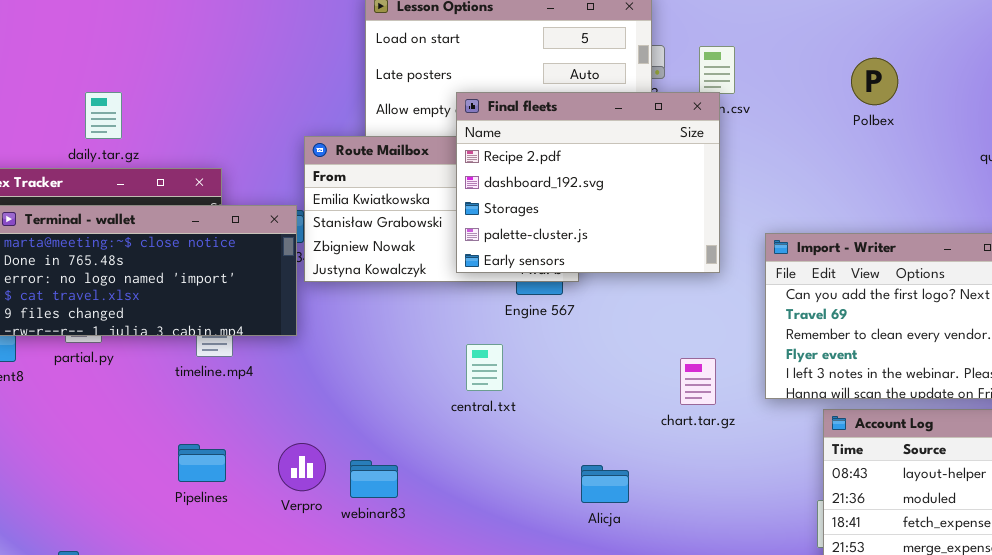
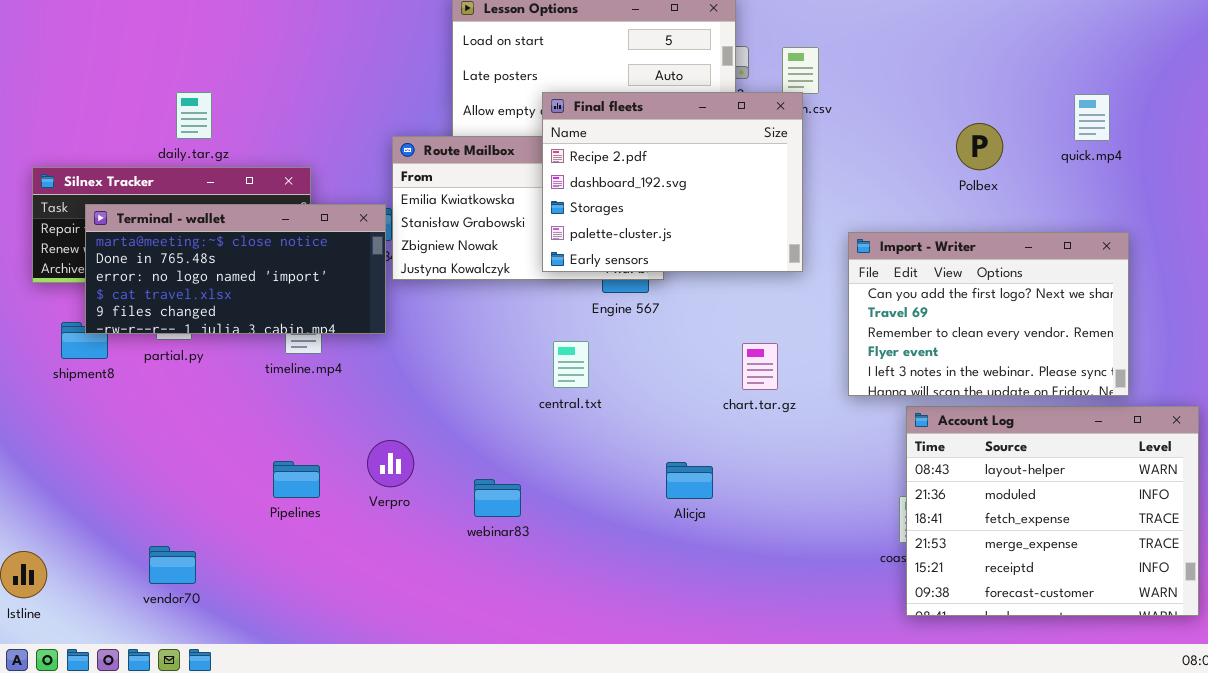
Polbex: [851,58,898,105] -> [956,123,1003,170], moved
chart.tar.gz: [680,358,716,405] -> [742,343,778,390], moved
Pipelines: [178,444,226,482] -> [273,461,320,498], moved
webinar83: [350,460,398,498] -> [474,479,521,517], moved

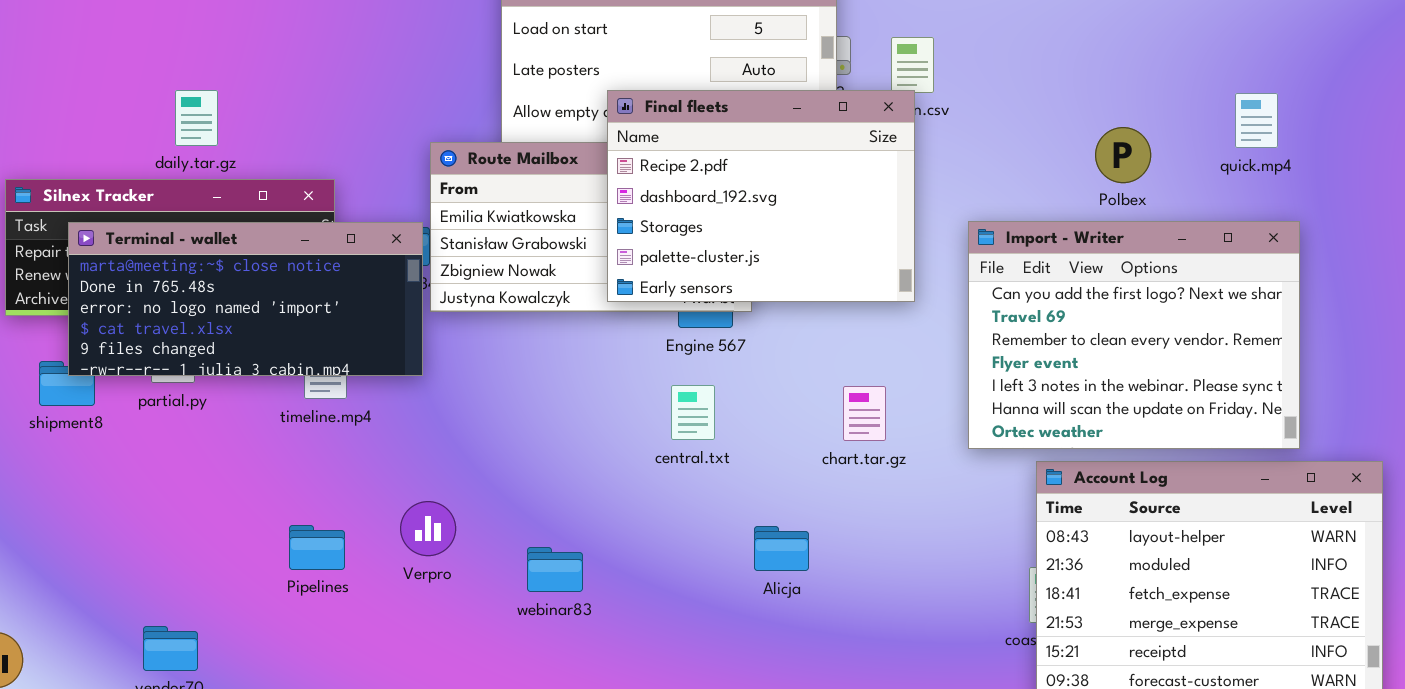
Import - Writer: [848,232,1129,396] -> [968,221,1300,449], resized
central.txt: [553,341,589,388] -> [671,385,715,440], moved

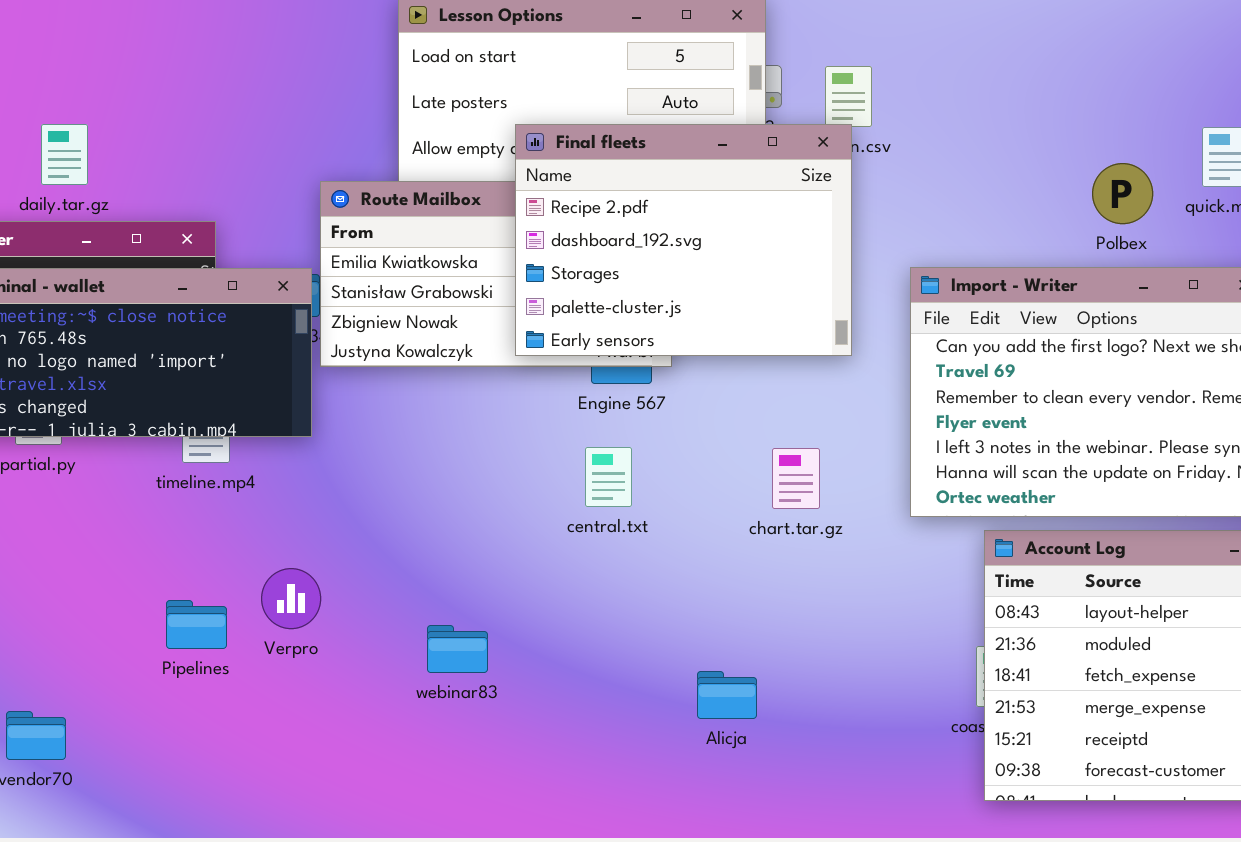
Polbex: [1095,127,1151,183] -> [1092,163,1153,224], moved
Verpro: [400,501,456,556] -> [261,568,321,629], moved
Alicja: [754,526,809,571] -> [697,671,757,719], moved

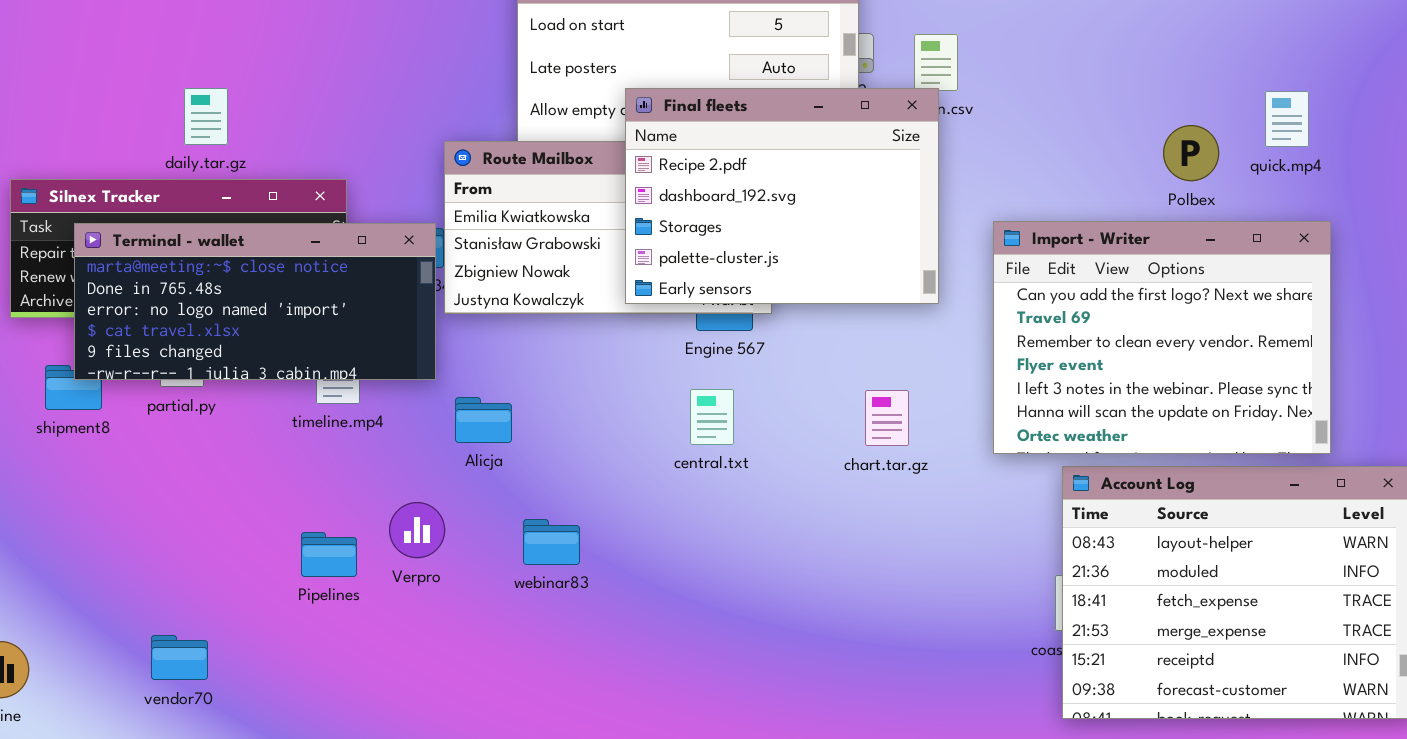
webinar83: [427,625,488,673] -> [523,519,580,565], moved
Alicja: [697,671,757,719] -> [455,397,512,443], moved

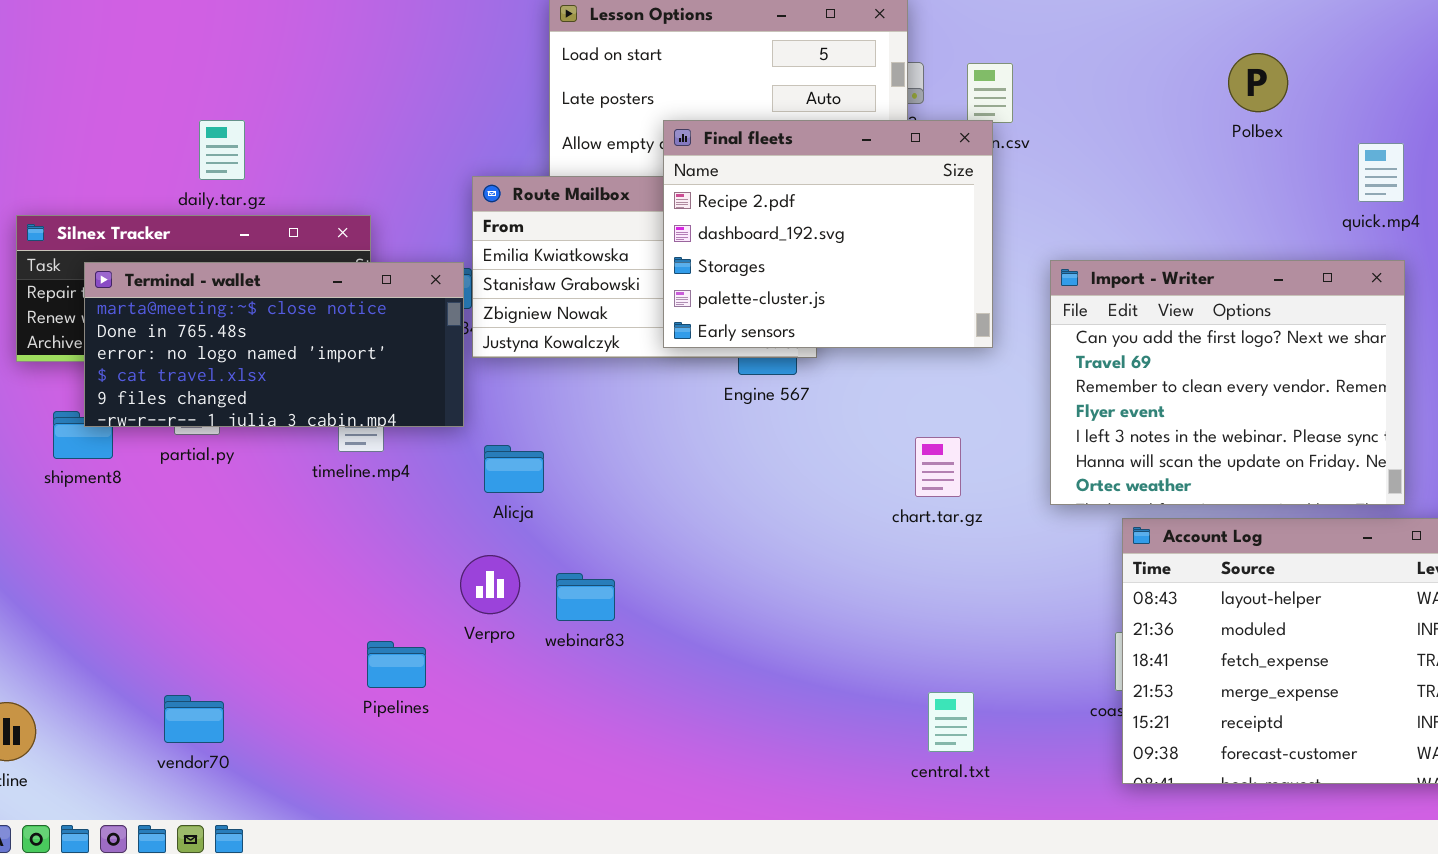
quick.mp4: [1265,91,1309,147] -> [1358,143,1404,202], moved
Polbex: [1163,125,1219,181] -> [1228,53,1288,112], moved
central.txt: [690,389,734,445] -> [928,692,974,752], moved
Verpro: [389,502,445,558] -> [460,555,520,614], moved
Pipelines: [301,532,357,577] -> [367,641,426,688], moved

